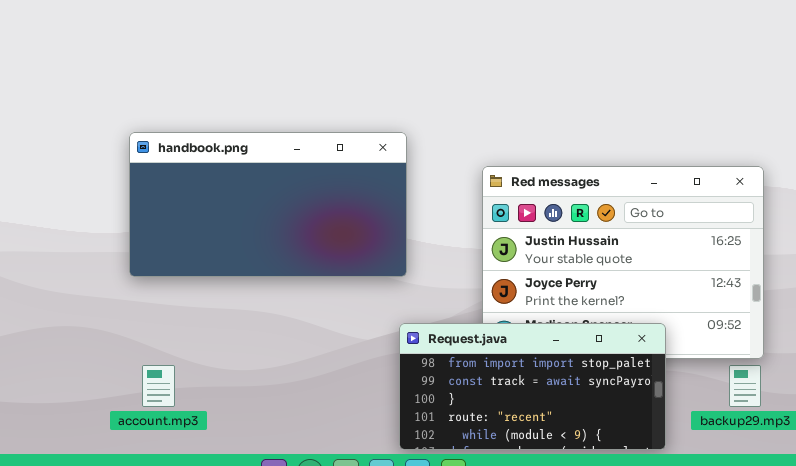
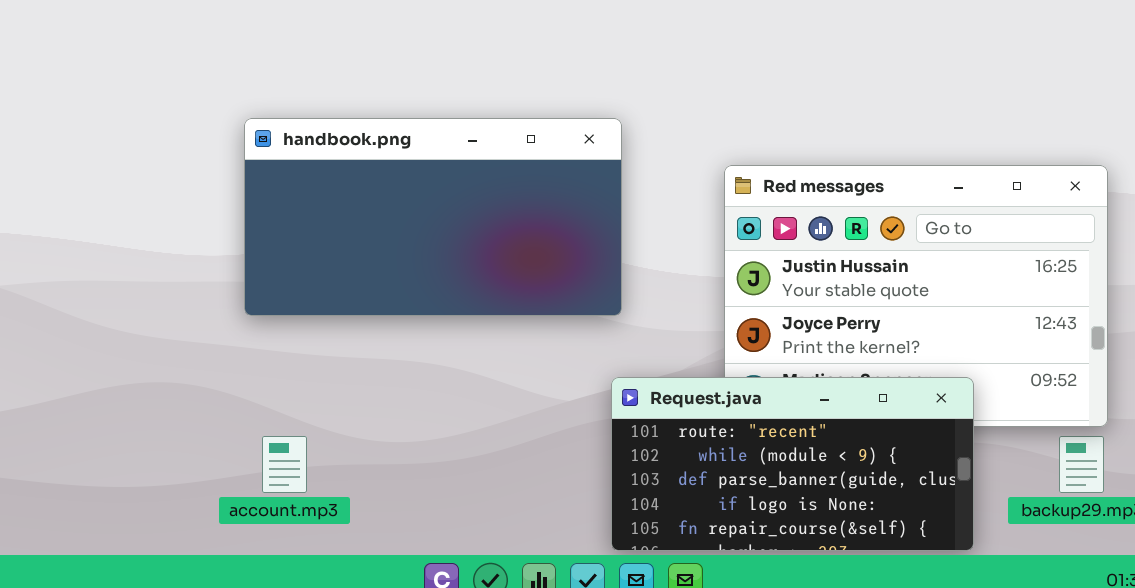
Request.java: [399,323,666,450] -> [611,377,974,551], scrolled down 3 rows

